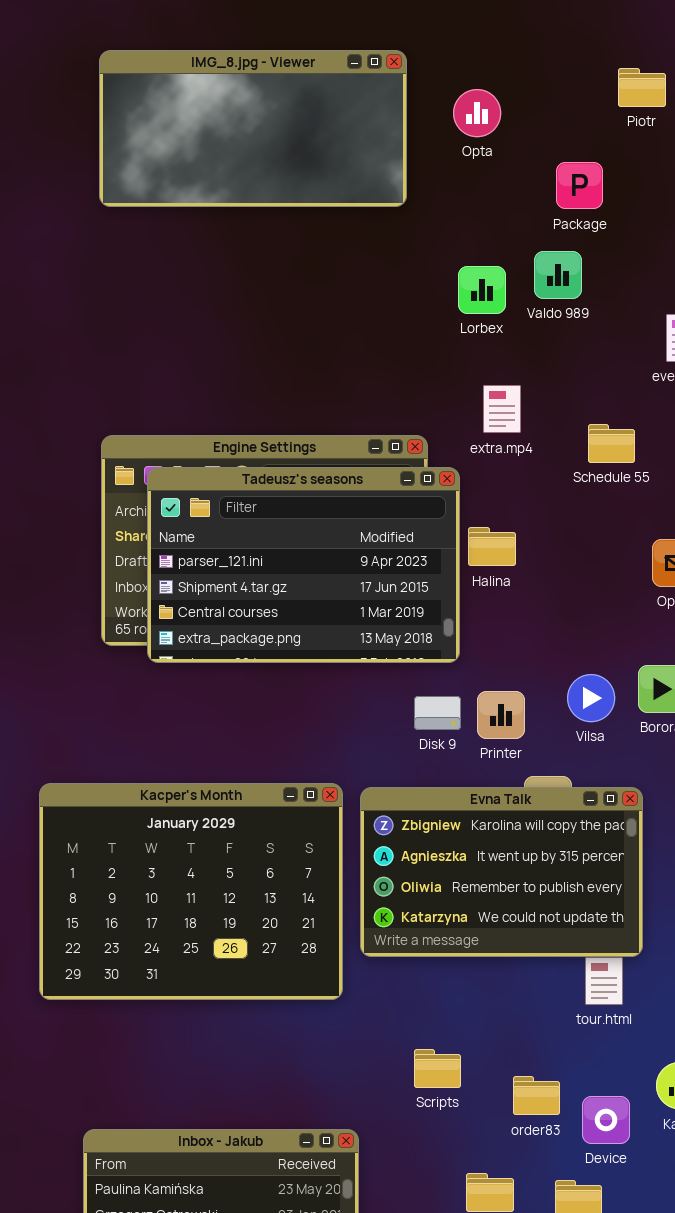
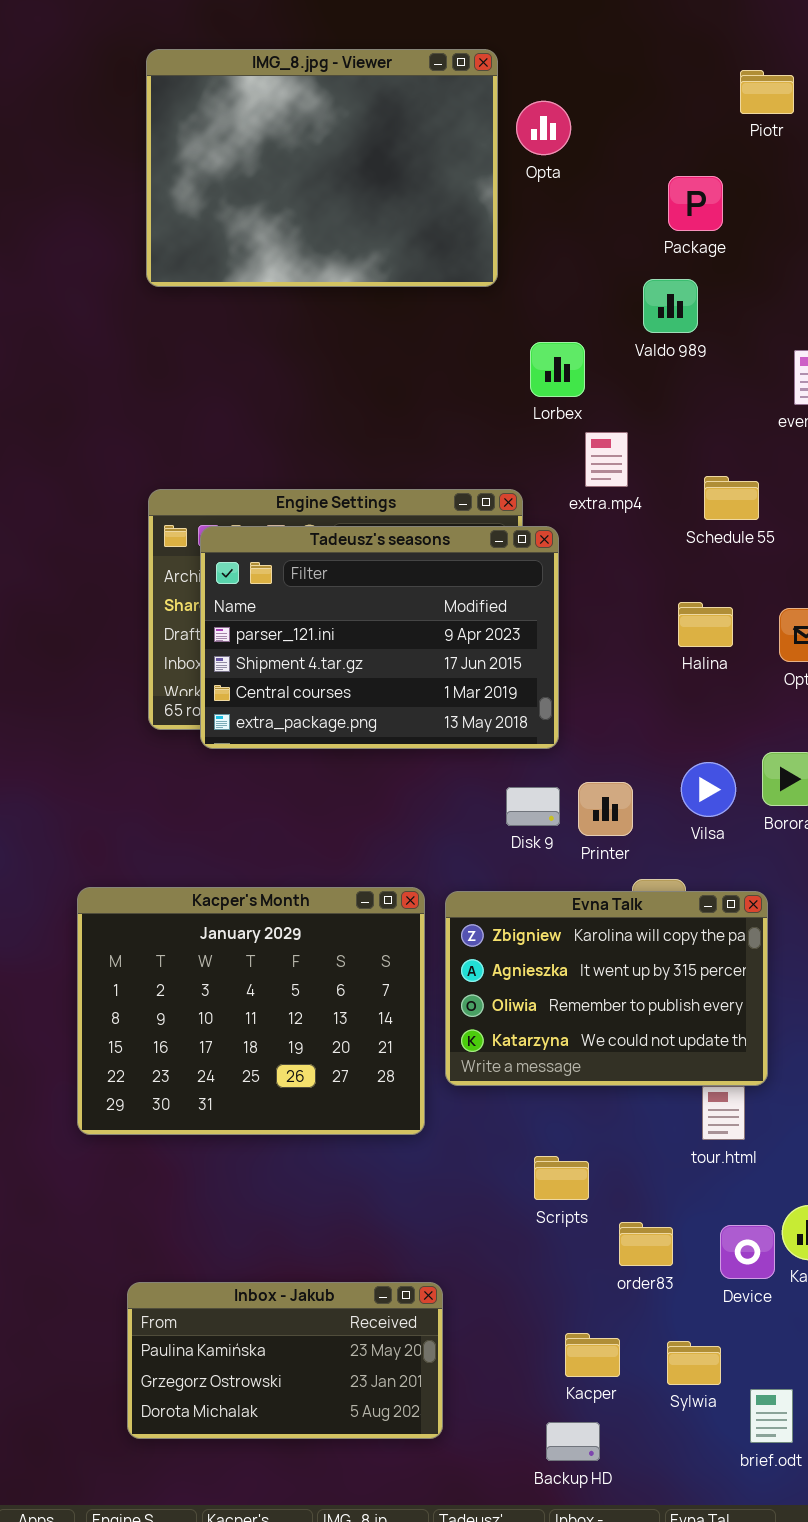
IMG_8.jpg - Viewer: [99,50,407,207] -> [146,49,498,287], resized
Opta: [453,89,501,137] -> [516,101,571,155], moved
Lorbex: [458,266,506,314] -> [530,342,585,397], moved
Halina: [468,527,516,566] -> [678,602,733,647], moved
Scripts: [414,1049,461,1088] -> [534,1156,589,1200], moved
Device: [582,1096,630,1144] -> [720,1225,775,1279], moved

